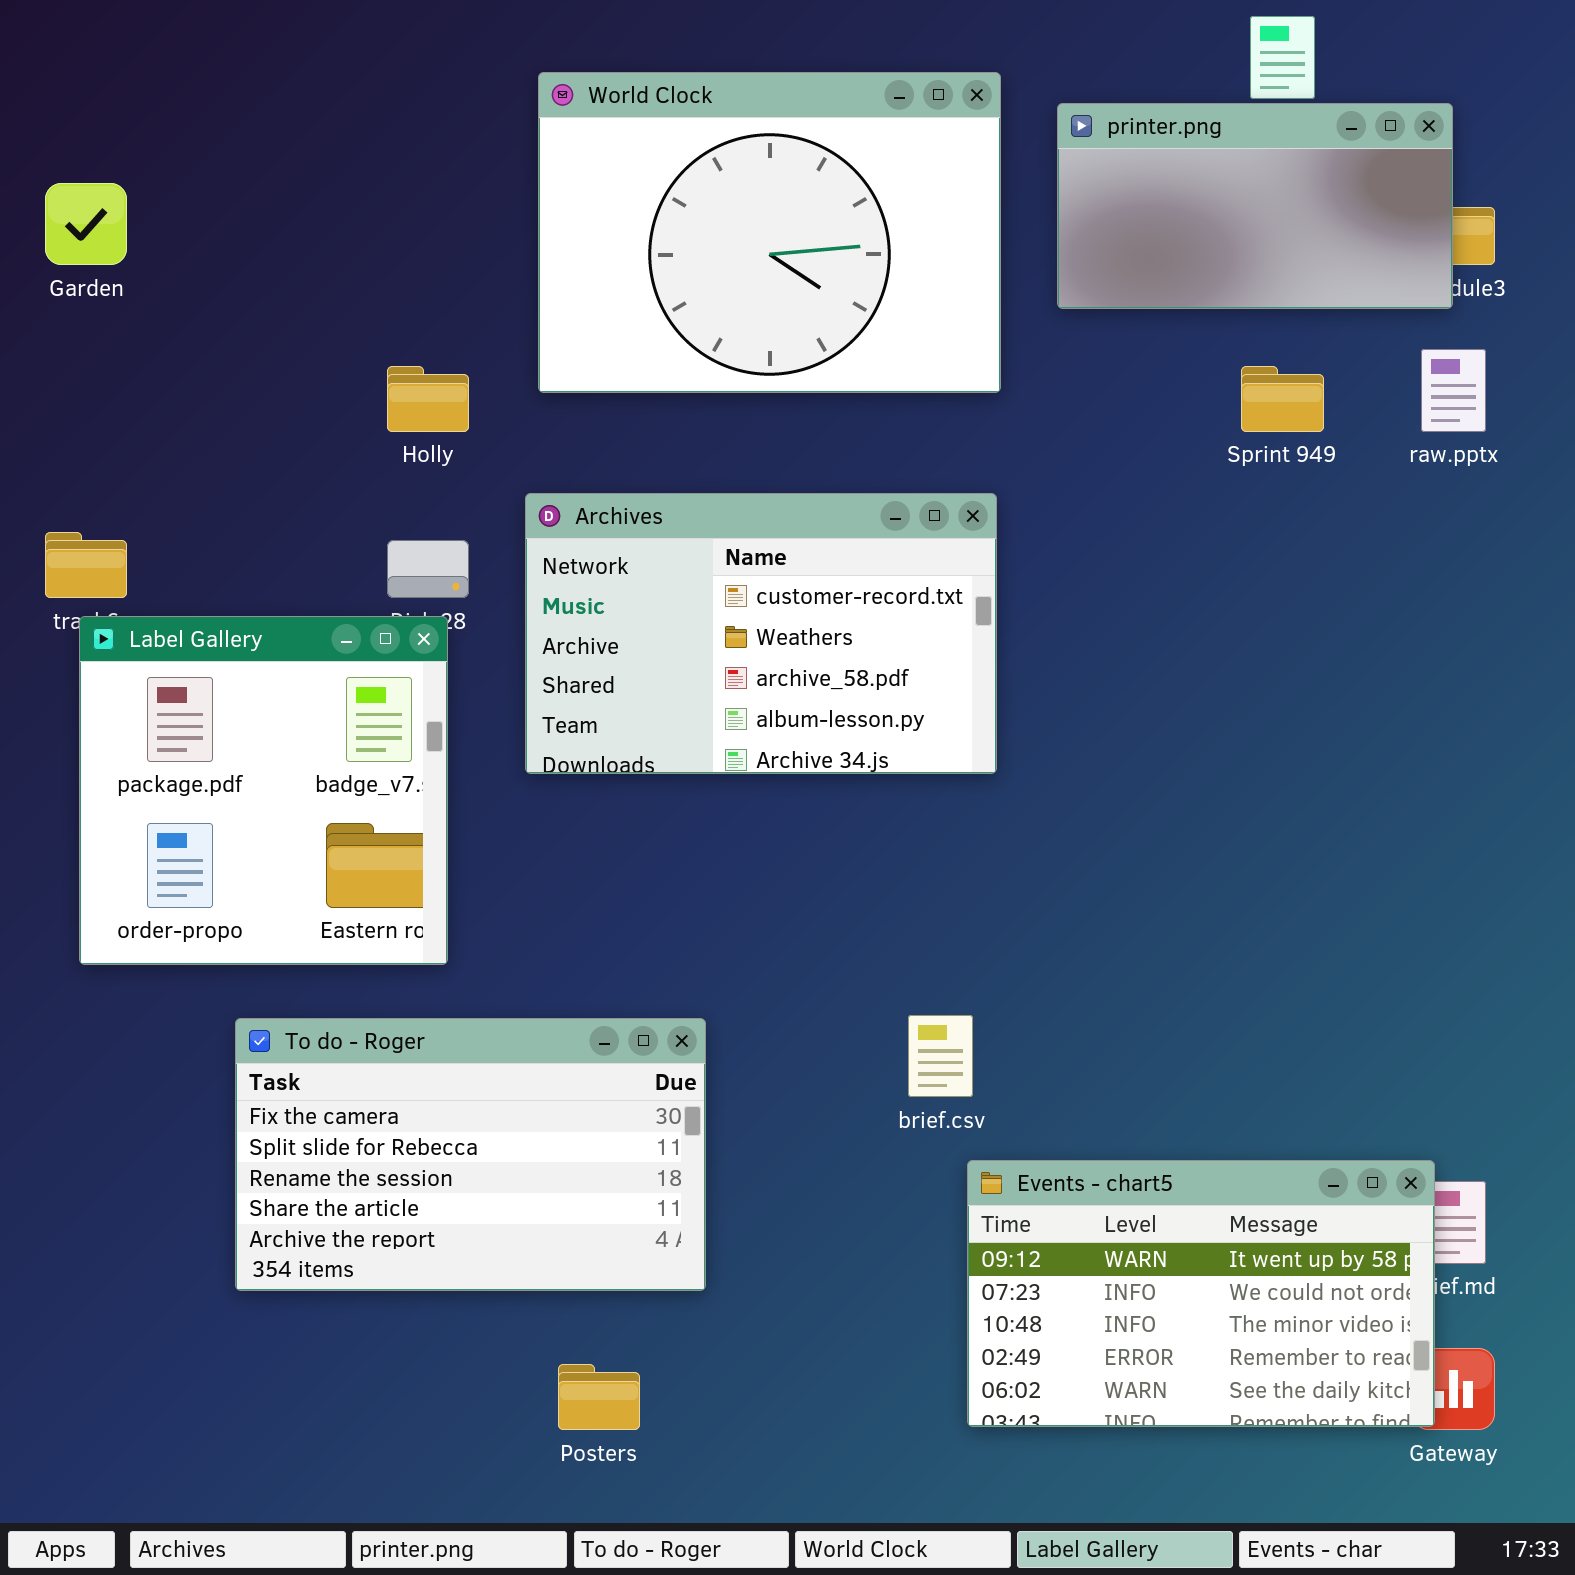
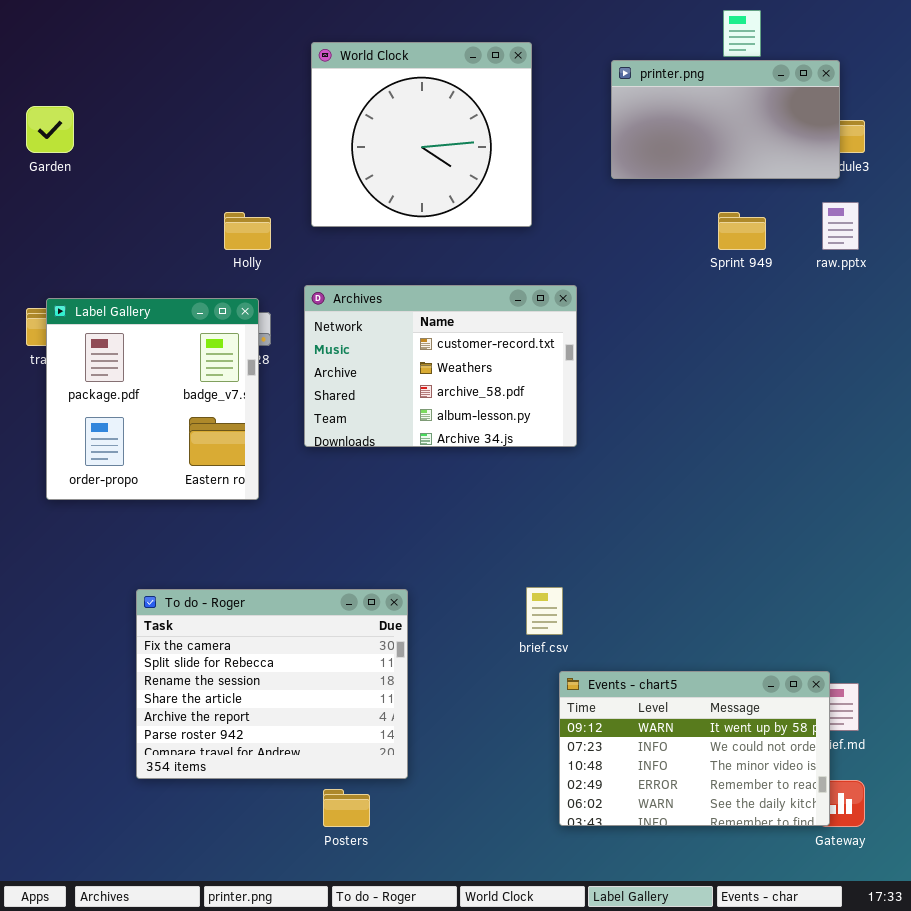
World Clock: [538,72,1001,393] -> [311,42,532,227], resized
Label Gallery: [79,616,448,965] -> [46,298,259,500], moved
To do - Roger: [235,1018,706,1291] -> [136,589,408,779], resized

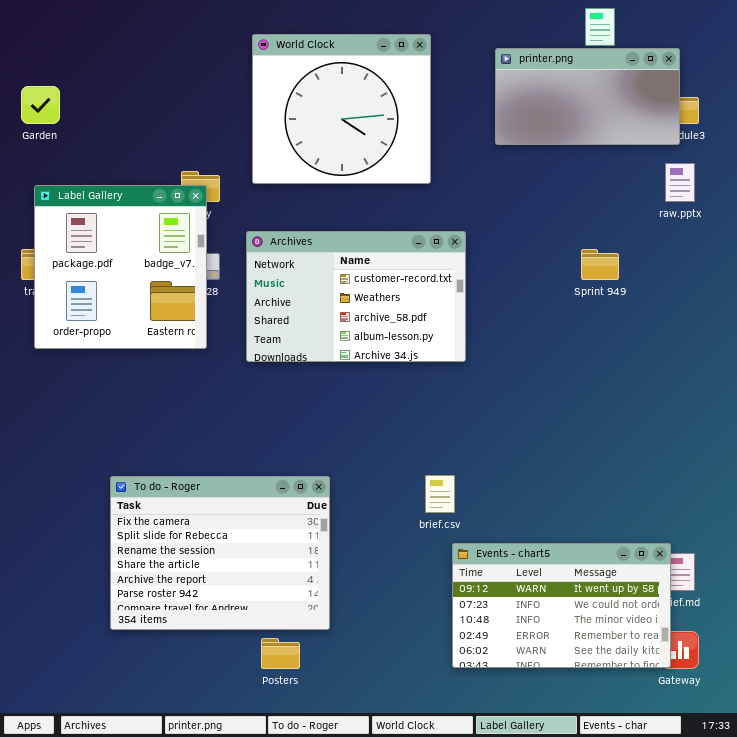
Sprint 949: [718,212,766,250] -> [581,249,619,280], moved
Label Gallery: [46,298,259,500] -> [34,185,207,349], moved

